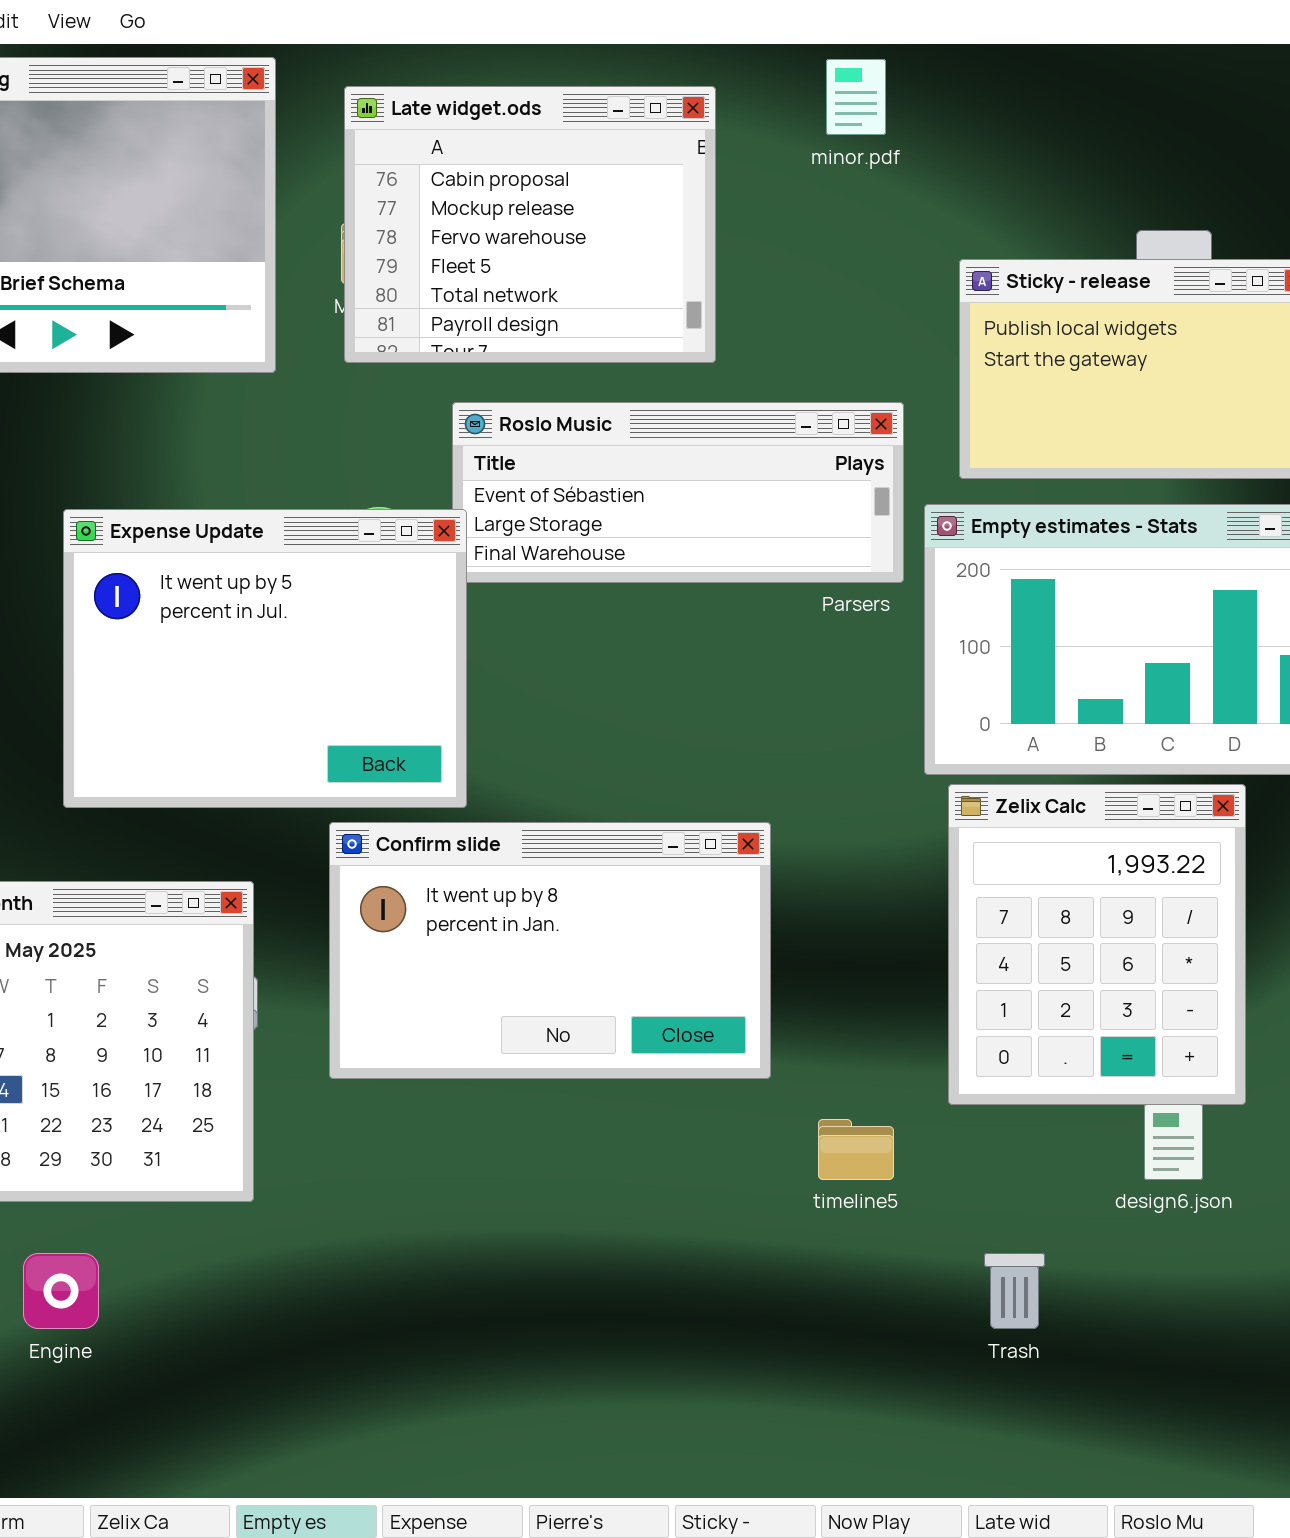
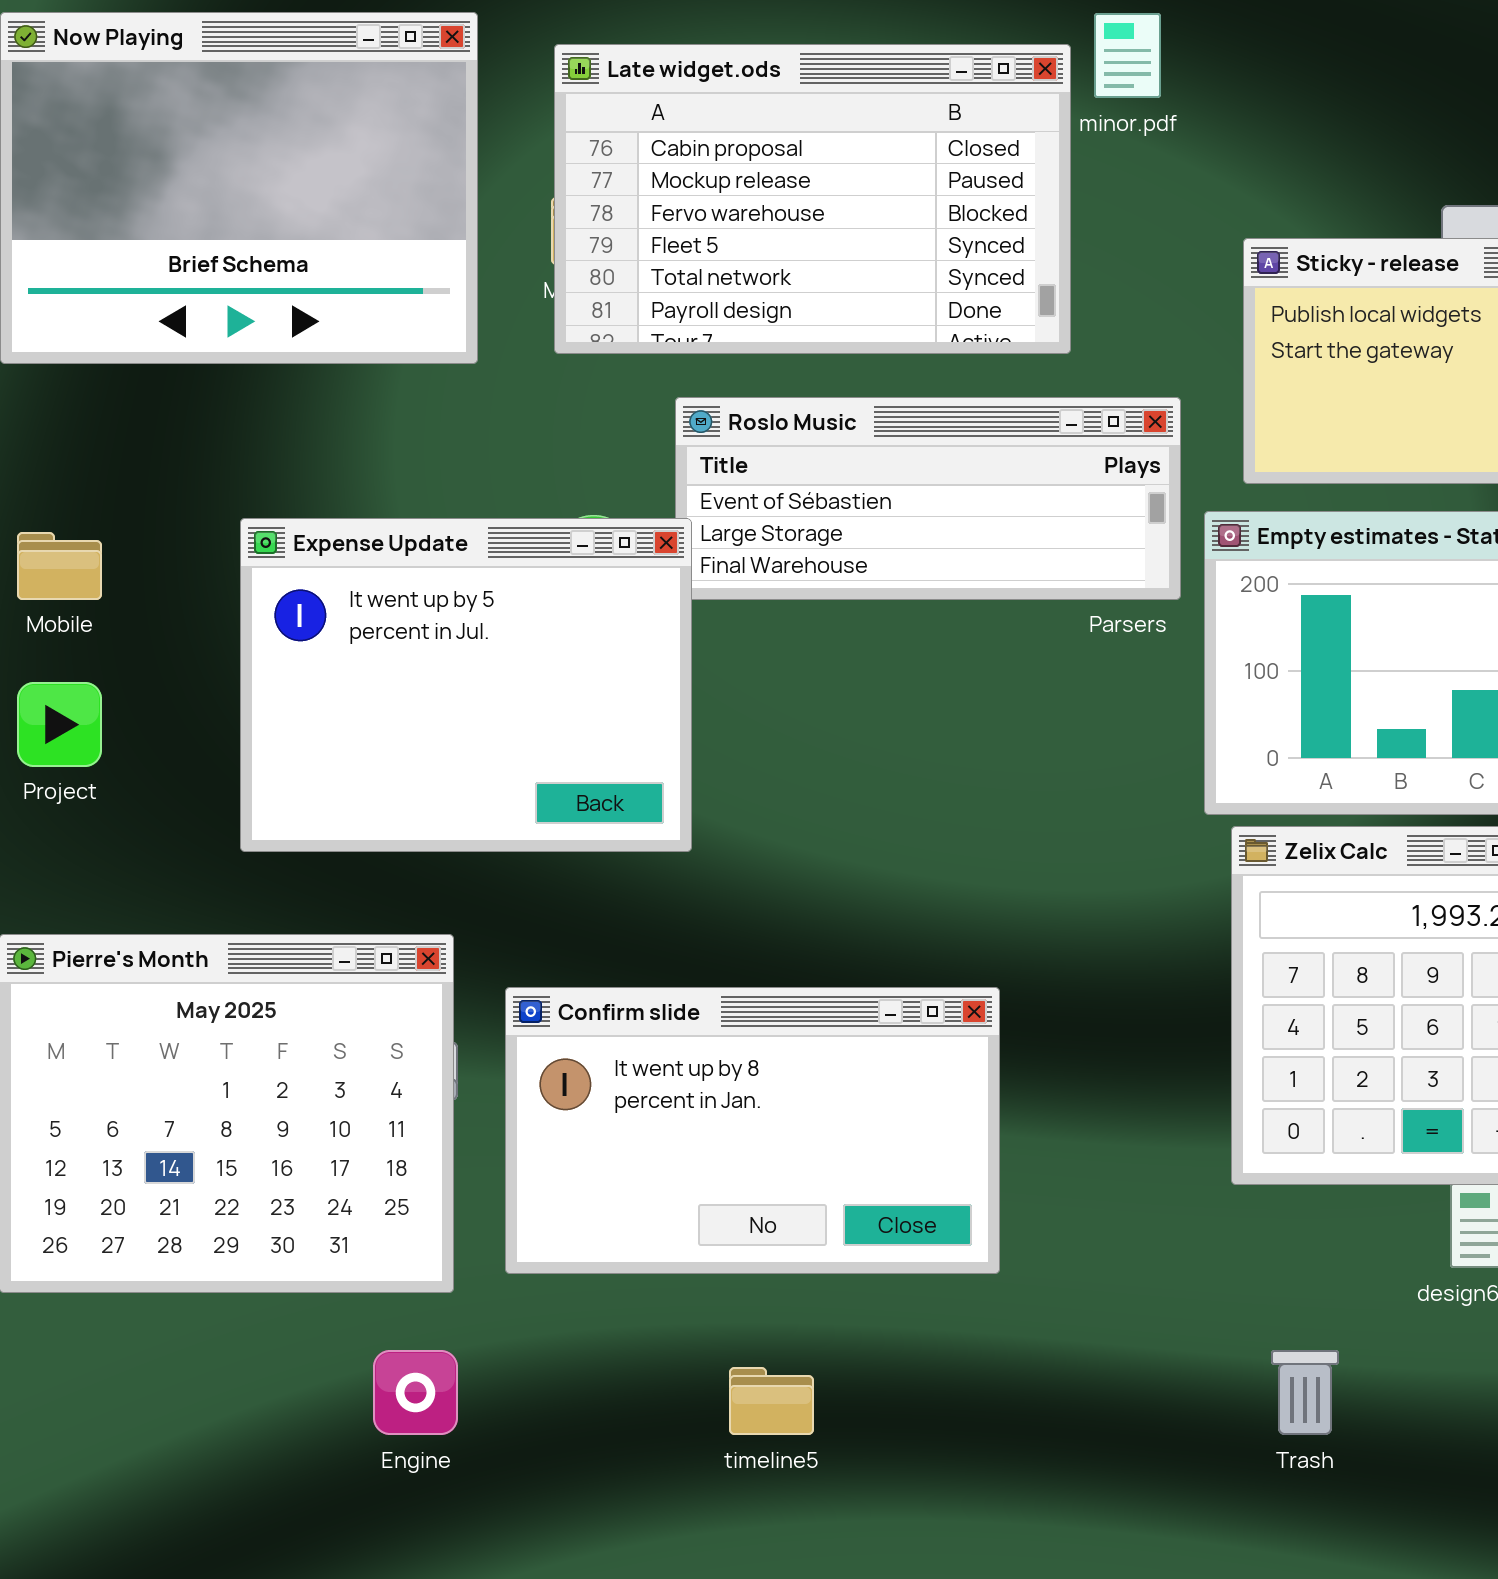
Late widget.ods: [344,86,716,363] -> [554,44,1071,354], resized
Confirm slide: [329,822,771,1079] -> [505,987,1000,1274], moved
timeline5: [818,1119,894,1180] -> [729,1367,814,1435], moved
Engine: [23,1253,99,1329] -> [373,1350,458,1435], moved

